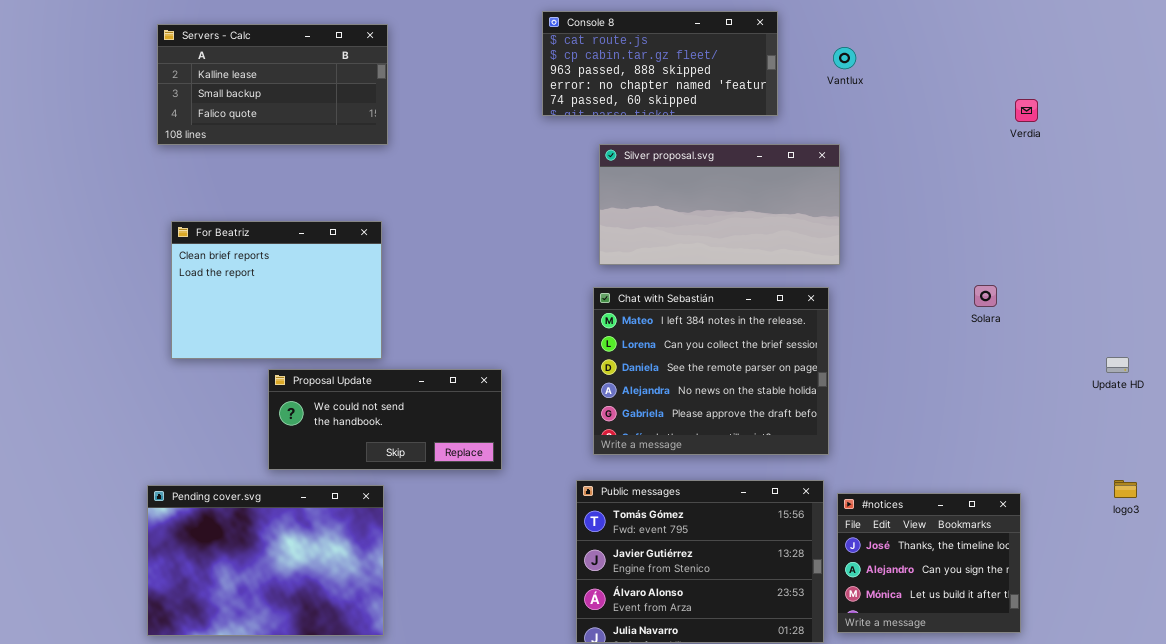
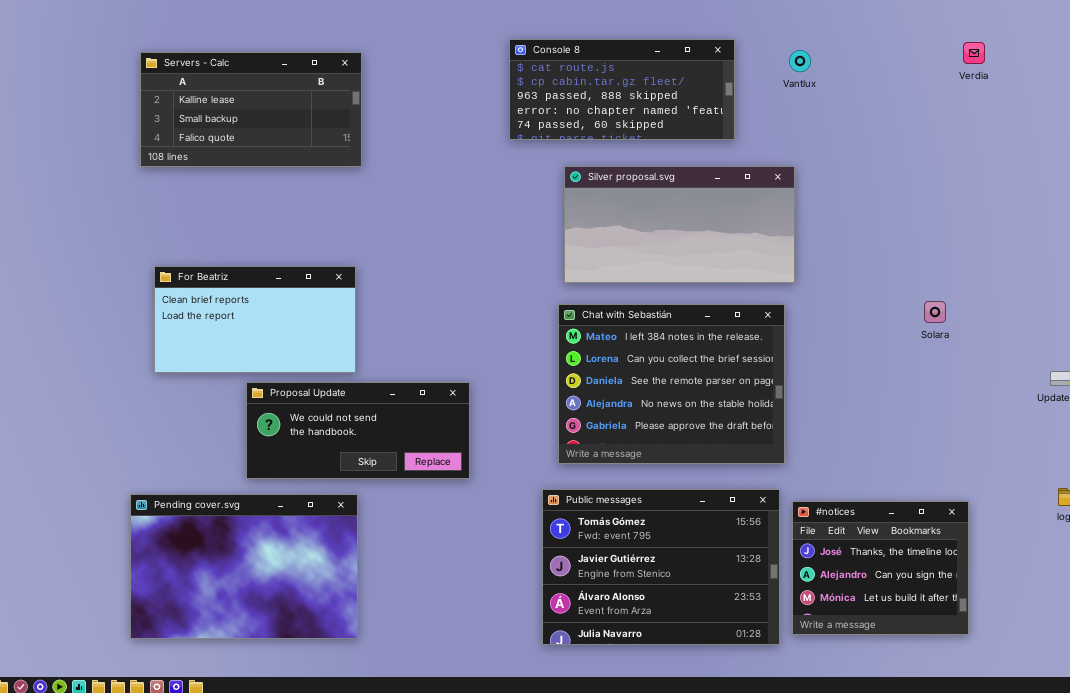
Vantlux: [833,47,856,69] -> [789,50,811,72], moved
Verdia: [1015,99,1038,122] -> [963,42,985,64], moved
For Beatriz: [171,221,382,359] -> [154,266,356,373], resized

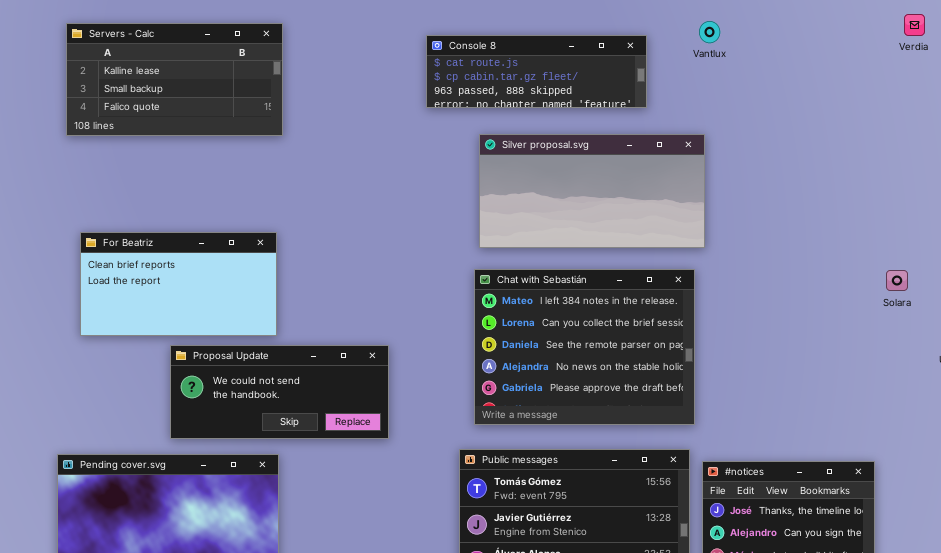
Console 8: [509,39,735,140] -> [426,35,647,108], resized
Verdia: [963,42,985,64] -> [904,14,925,36], moved
Solara: [924,301,946,323] -> [886,270,908,291], moved

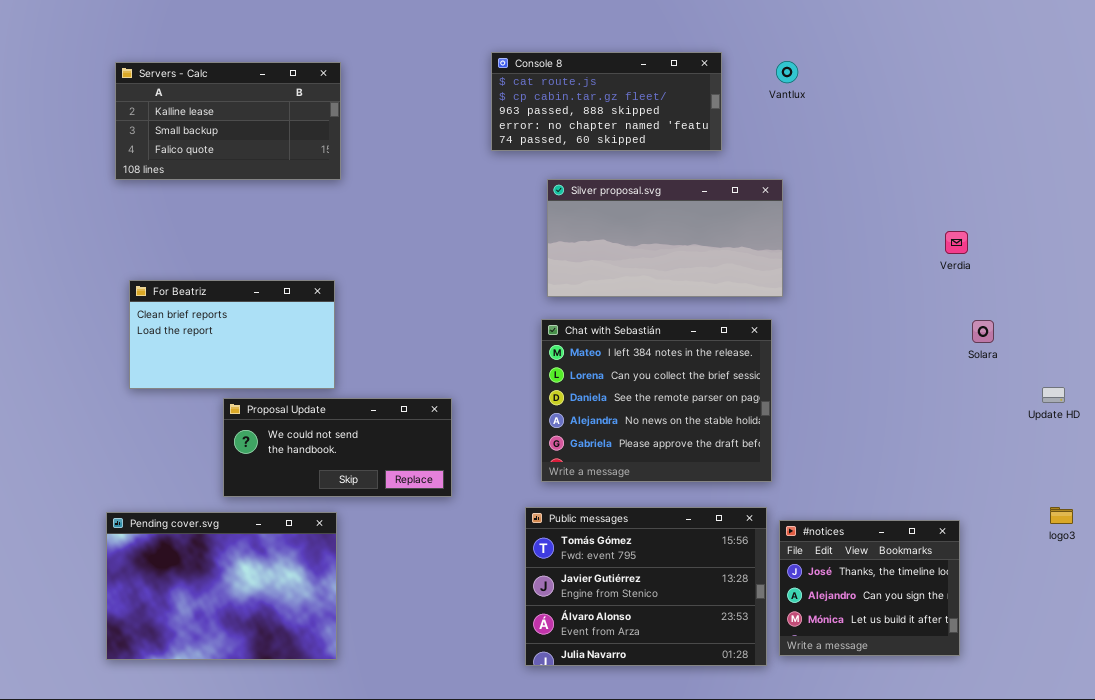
Verdia: [904,14,925,36] -> [945,231,968,254], moved
Console 8: [426,35,647,108] -> [491,52,722,151], resized

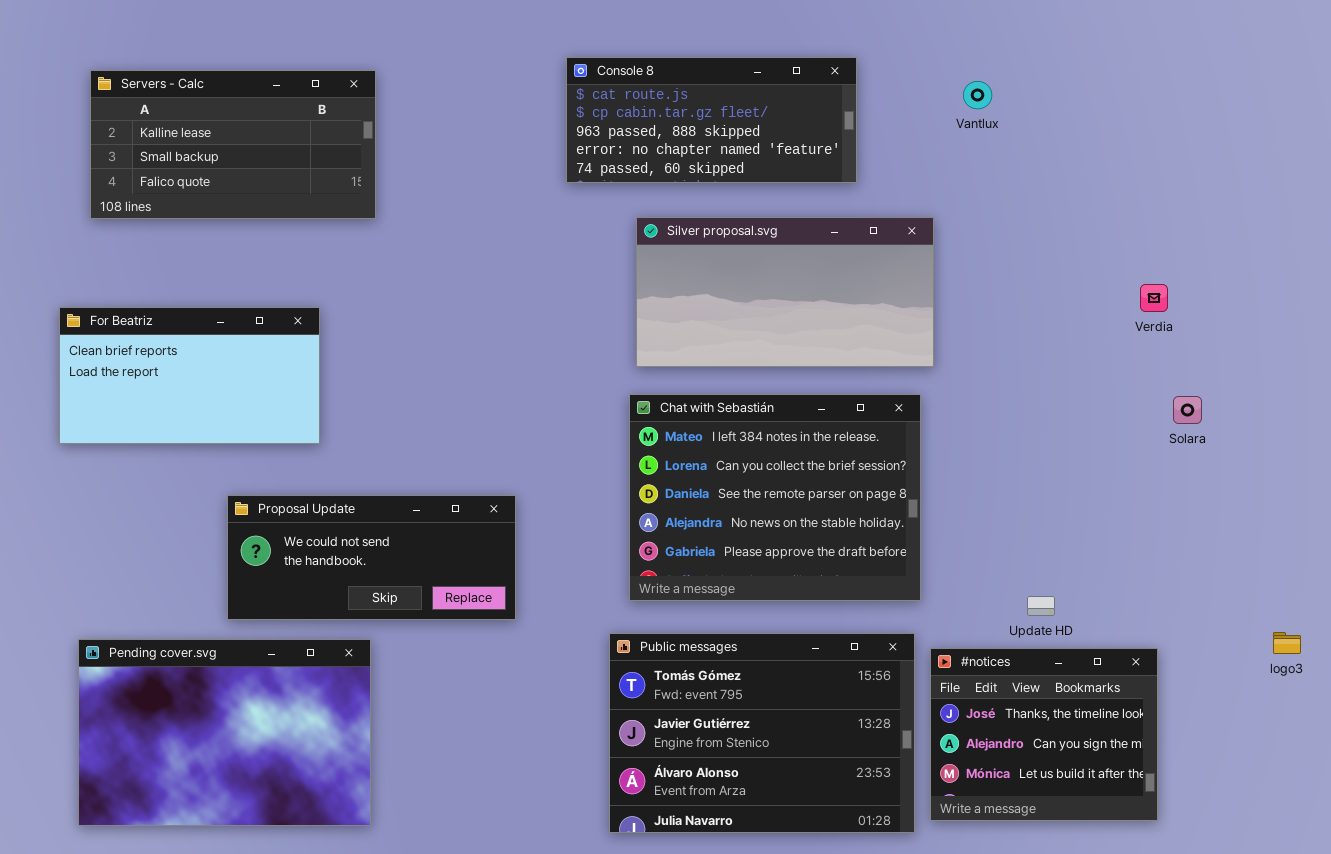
Vantlux: [776,61,798,83] -> [963,81,992,109], moved
For Beatriz: [129,280,335,389] -> [59,307,320,444], moved
Update HD: [1042,387,1065,403] -> [1027,596,1055,616], moved

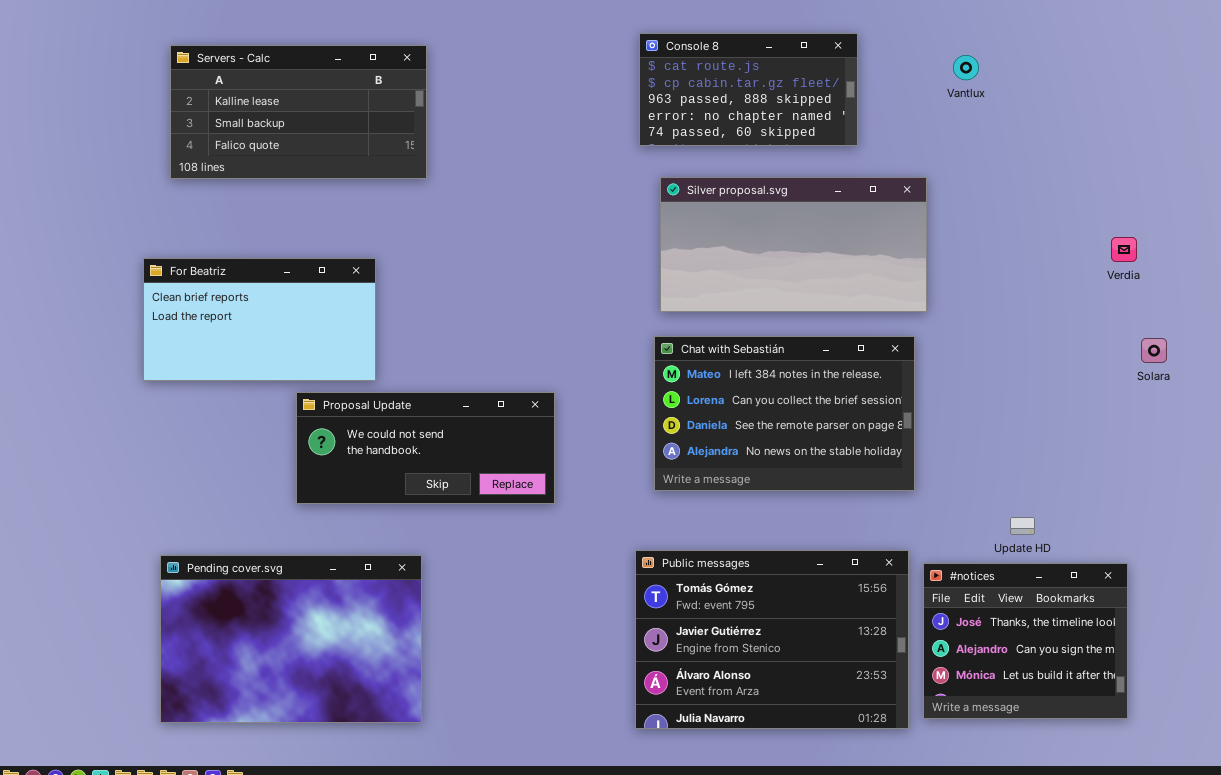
Console 8: [566,57,857,183] -> [639,33,858,146], resized
Chat with Sebastián: [629,394,921,601] -> [654,336,915,491], resized
Proposal Update: [227,495,516,620] -> [296,392,555,504], moved

